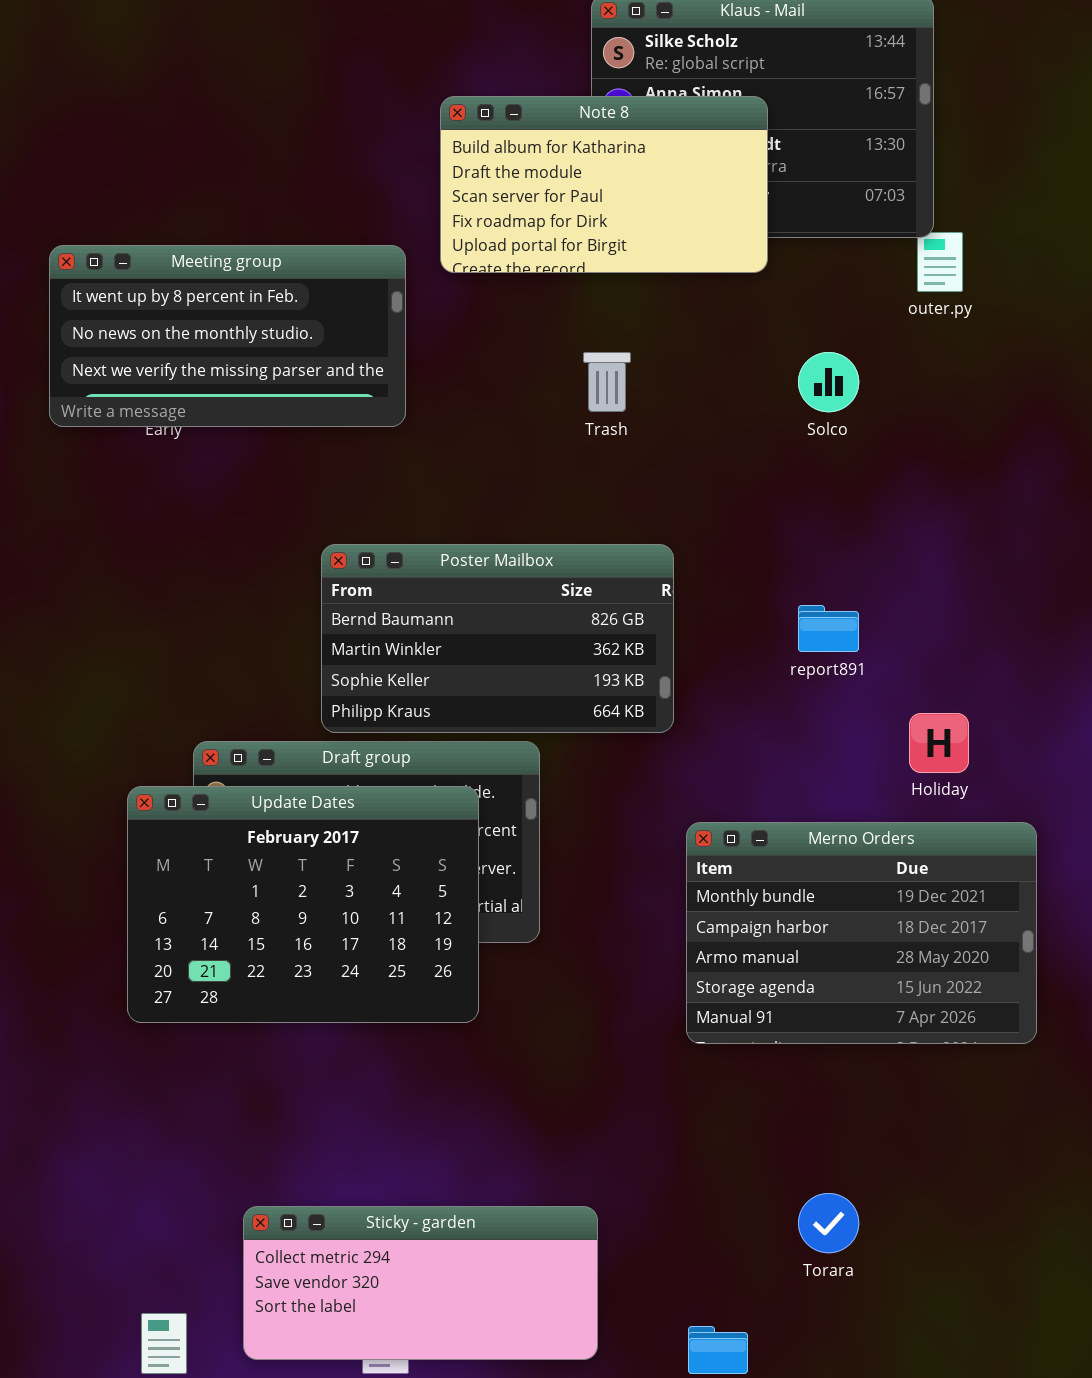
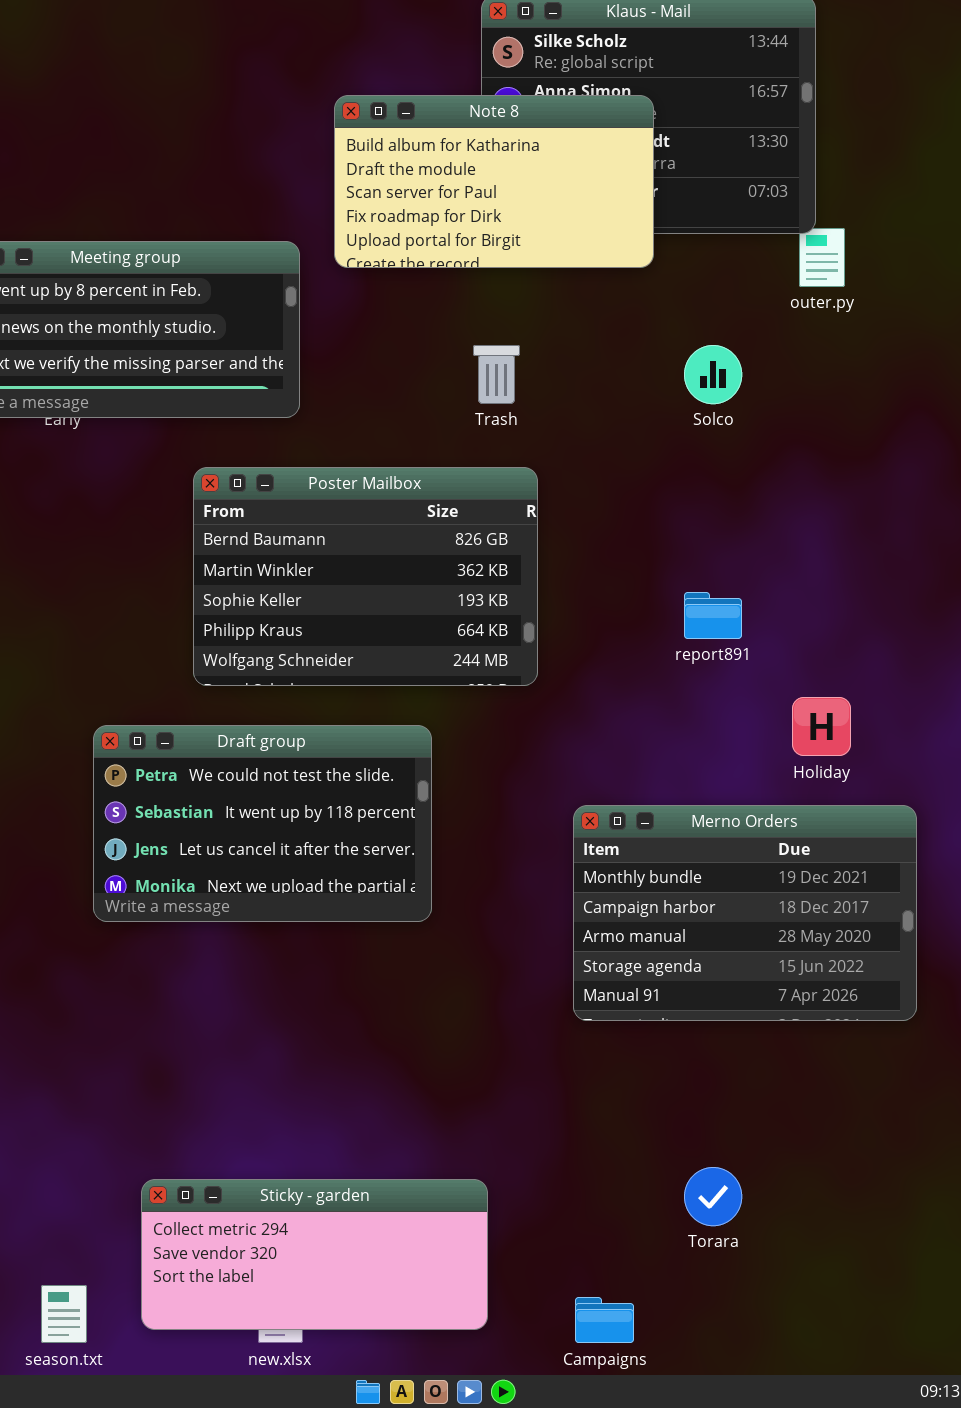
Poster Mailbox: [321,544,674,733] -> [193,467,538,686], moved, resized
Update Dates: [127,786,479,1023] -> none, closed

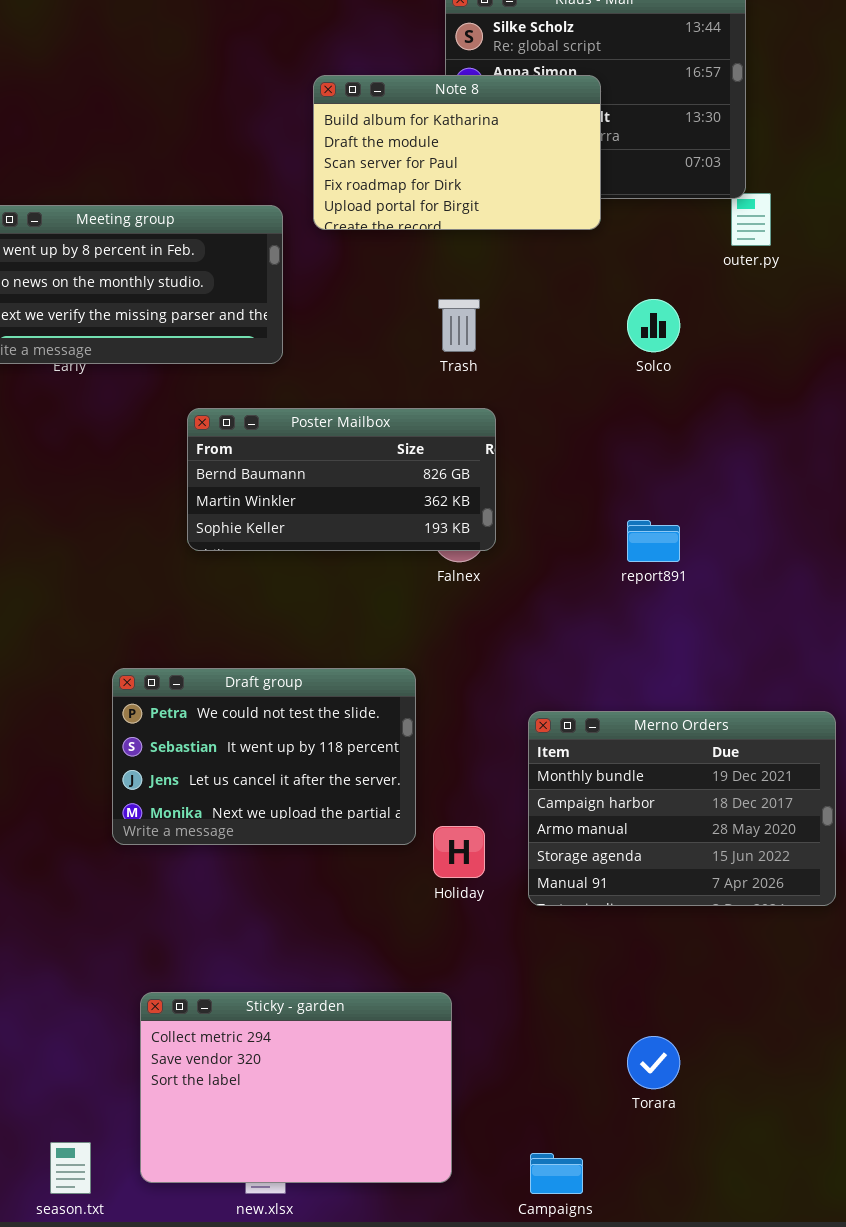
Poster Mailbox: [193,467,538,686] -> [187,408,496,551], resized
Holiday: [792,697,851,756] -> [433,826,485,878], moved
Draft group: [93,725,432,922] -> [112,668,416,845], moved
Sticky - garden: [141,1179,488,1330] -> [140,992,452,1183], resized

